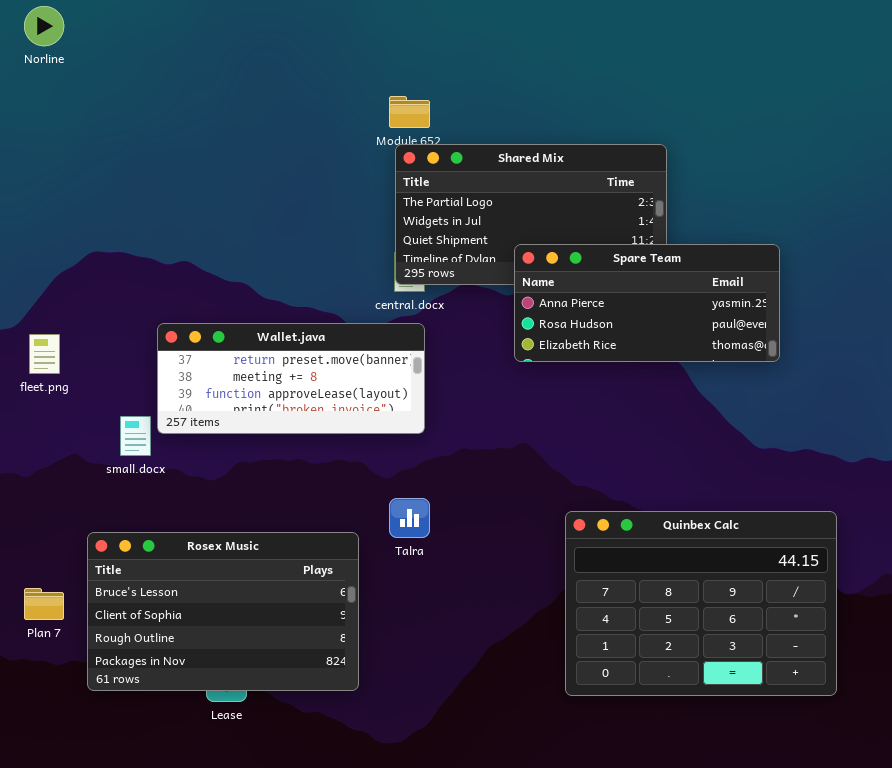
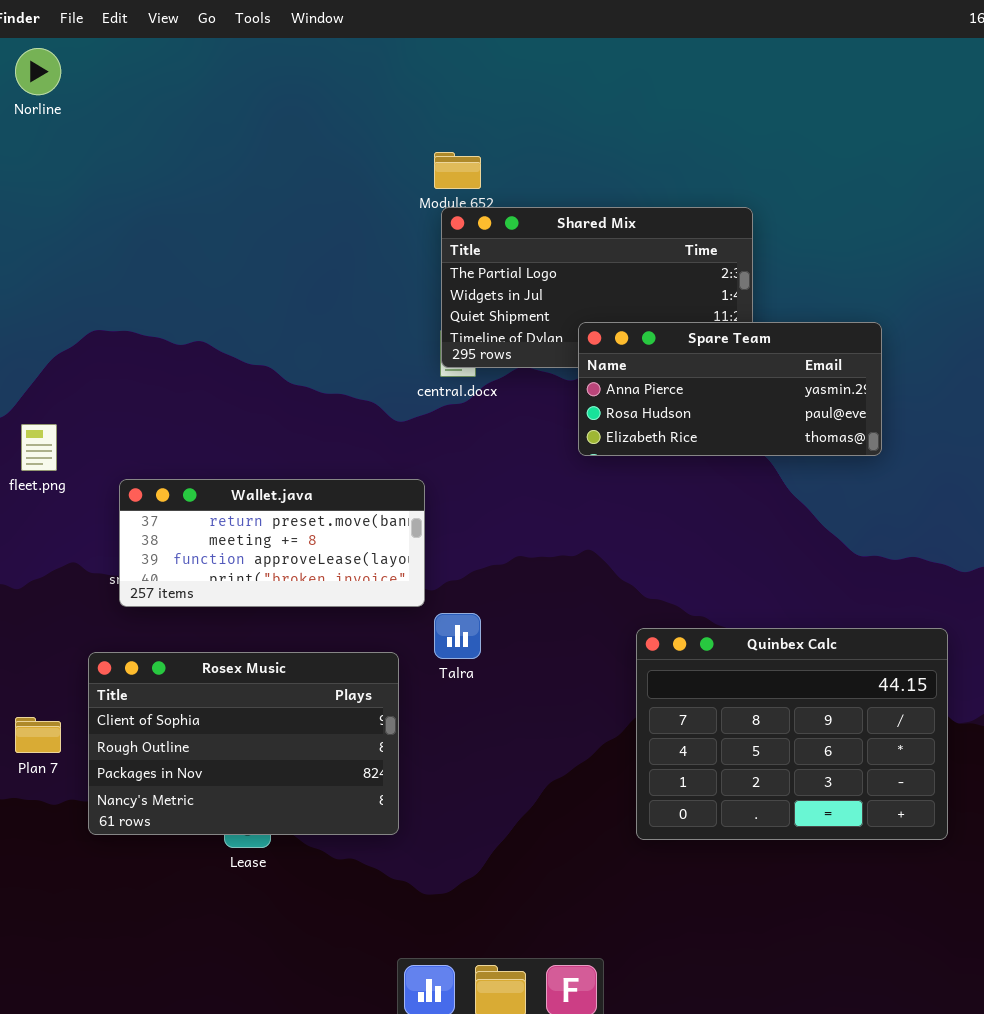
Wallet.java: [157,323,425,434] -> [119,479,425,607], moved
Rosex Music: [87,532,359,691] -> [88,652,399,835], scrolled down 1 row

